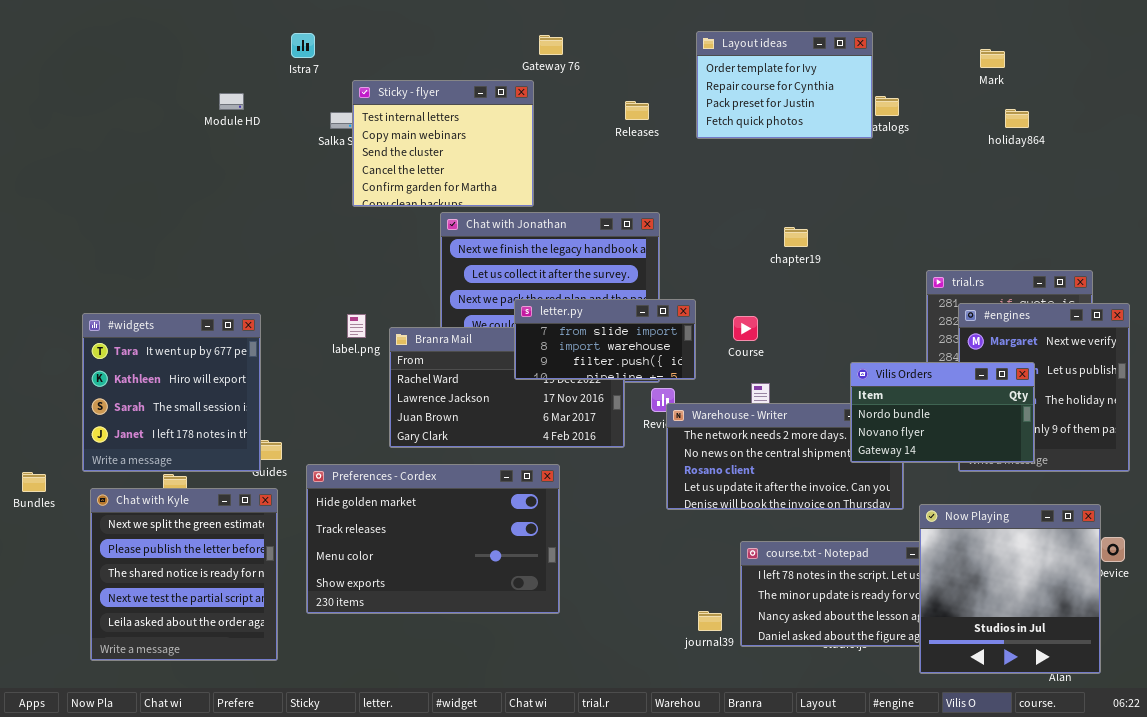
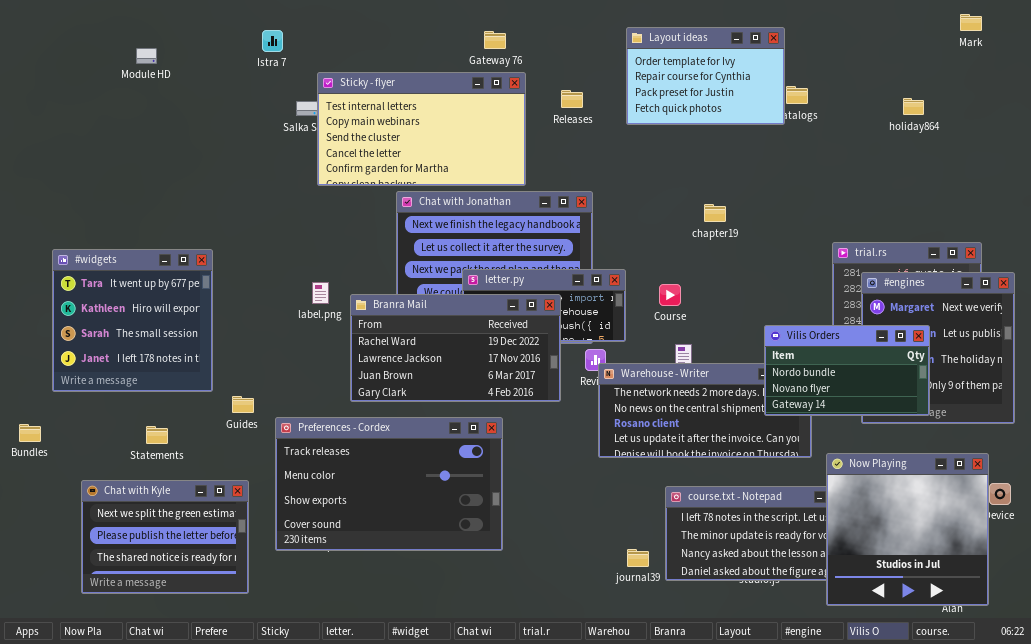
Mark: [980,49,1005,68] -> [960,14,982,31], moved
Sticky - flyer: [352,80,534,207] -> [317,72,526,186], resized
Module HD: [219,93,244,110] -> [136,48,157,64], moved
#widgets: [82,313,261,472] -> [52,249,213,392], moved
Branra Mail: [389,327,625,448] -> [350,294,561,402], raised
Preferences - Cordex: [306,464,560,614] -> [275,417,503,551], scrolled down 1 row
Chat with Kyle: [90,488,278,661] -> [81,480,249,594], resized

